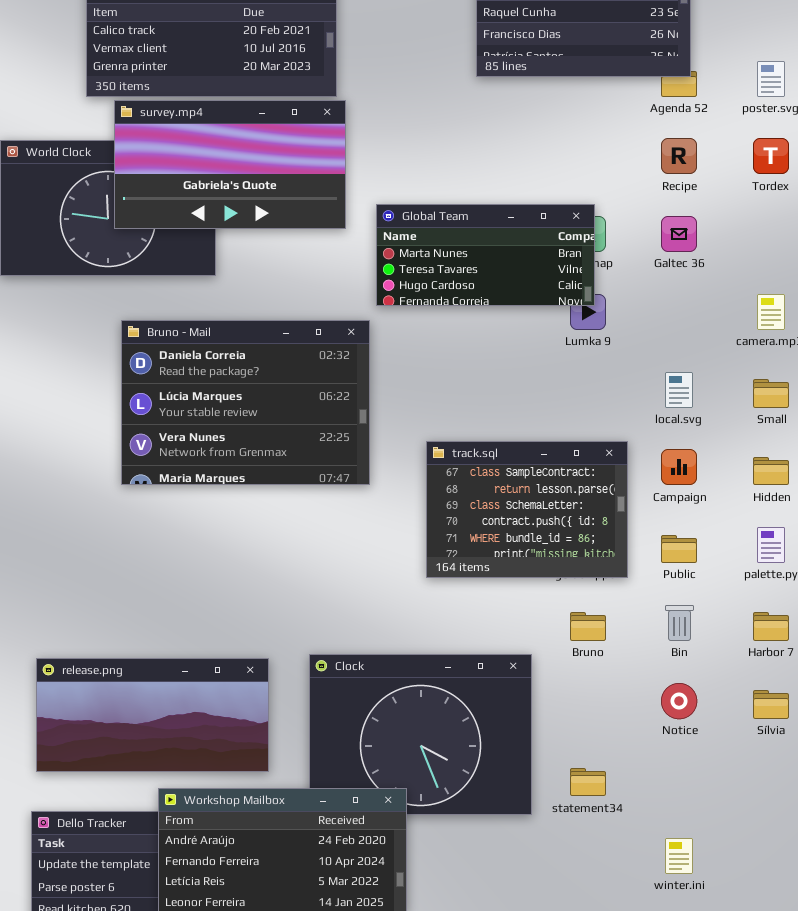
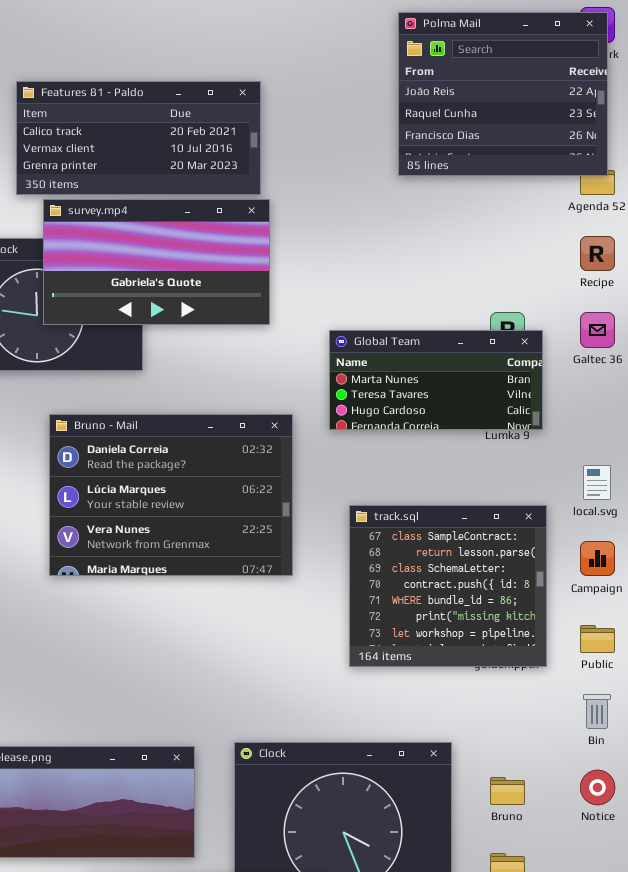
Global Team: [376,204,595,306] -> [329,330,543,430], moved
track.sql: [426,441,628,578] -> [349,505,547,667], resized
Bruno: [570,612,606,641] -> [490,777,525,805], moved

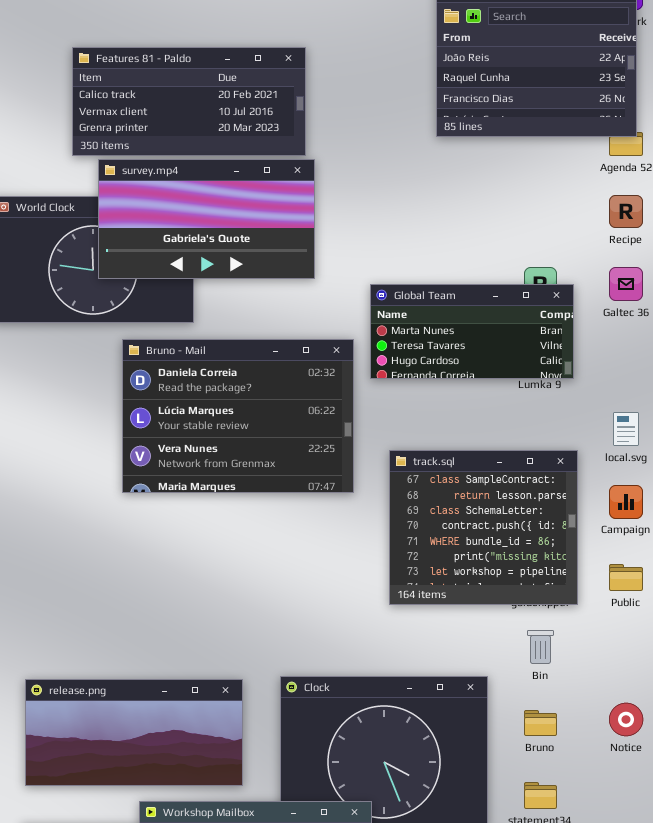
Bruno - Mail: [49,414,293,576] -> [122,339,354,493], moved
Bin: [583,694,611,729] -> [527,630,554,664], moved

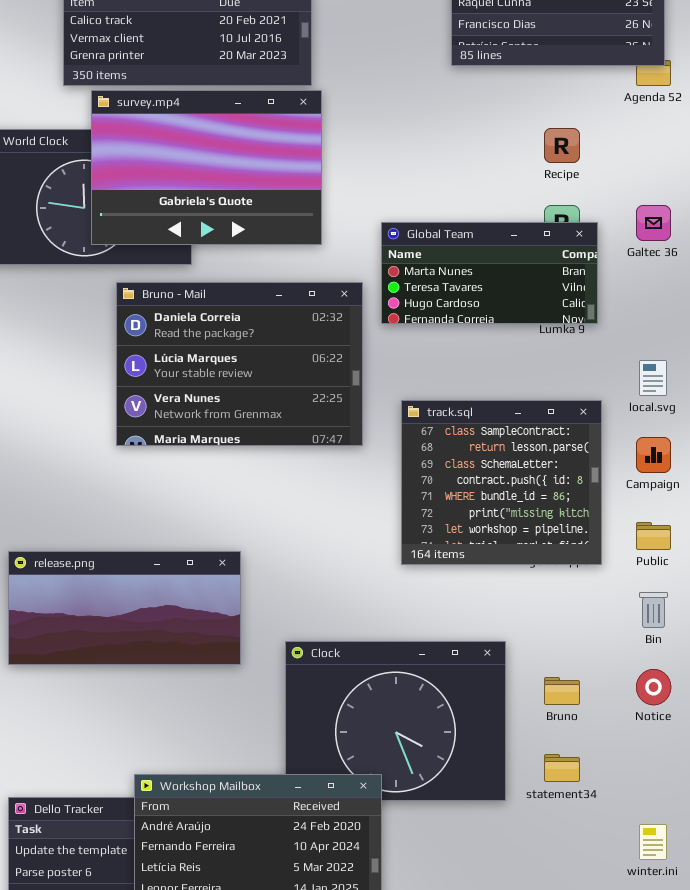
survey.mp4: [98,159,315,279] -> [91,90,322,245], resized
Recipe: [609,195,643,228] -> [544,128,580,163], moved
Bin: [527,630,554,664] -> [639,592,668,628], moved
release.png: [25,679,243,786] -> [8,551,241,665], moved

